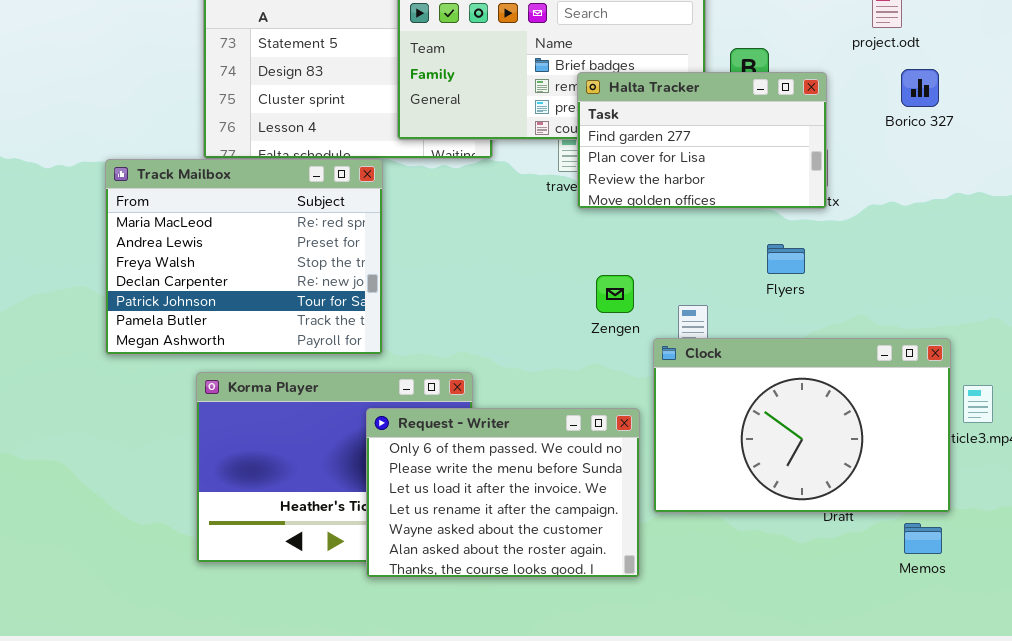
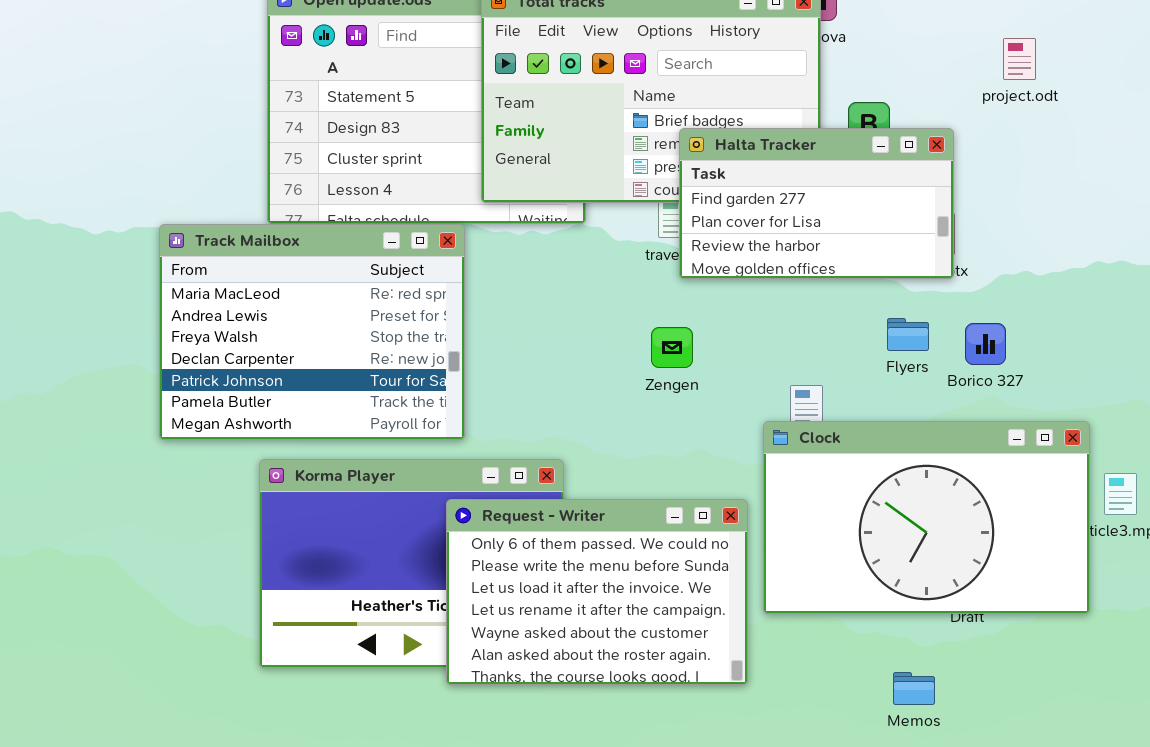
Borico 327: [901,69,939,107] -> [965,323,1006,365], moved
Zengen: [596,275,634,313] -> [651,327,693,368], moved
Memos: [904,523,942,554] -> [893,672,935,705], moved

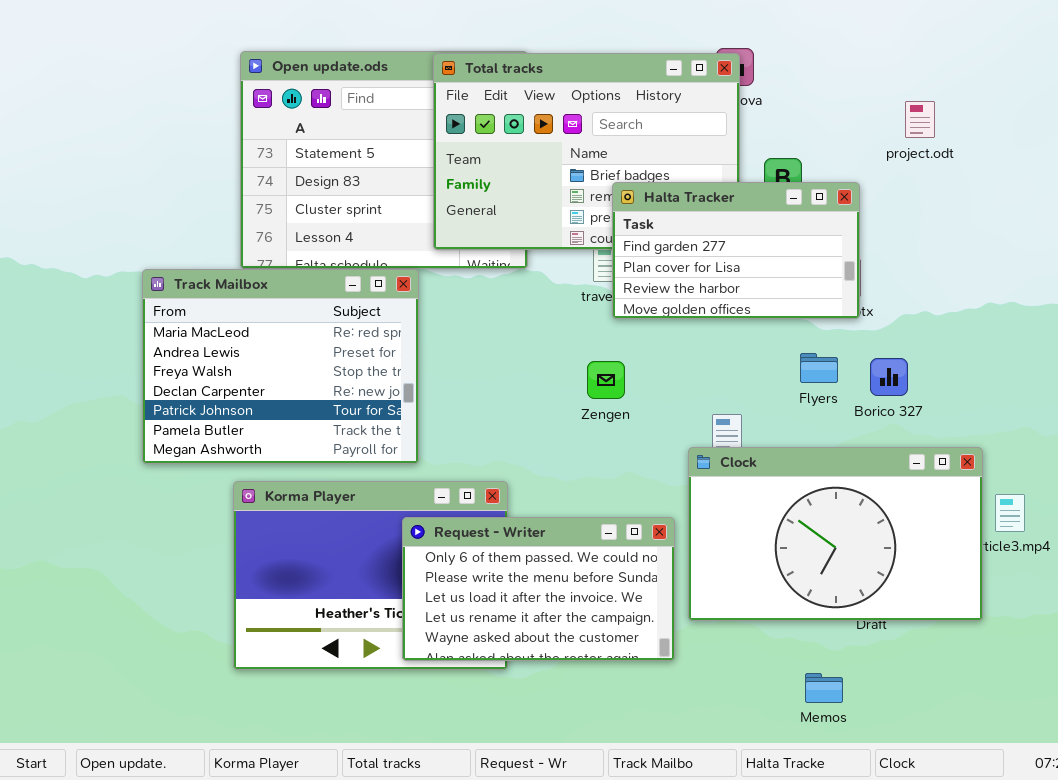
Request - Writer: [446,499,748,685] -> [402,517,675,661], resized

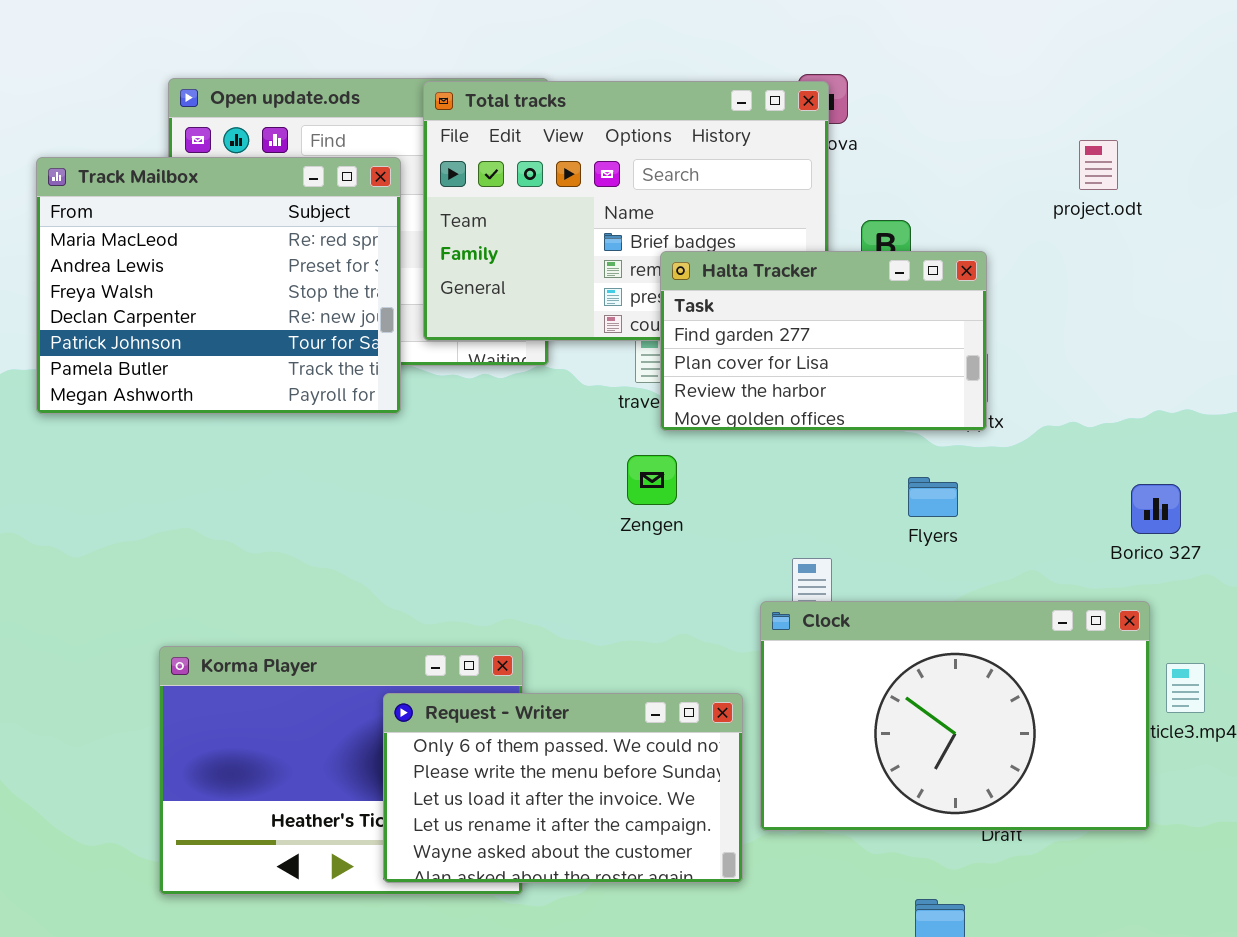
project.odt: [905,101,935,138] -> [1079,140,1118,190], moved
Track Mailbox: [142,269,419,464] -> [36,157,401,414], moved
Borico 327: [870,358,908,396] -> [1131,484,1181,534], moved
Zengen: [587,361,625,399] -> [627,455,677,505], moved

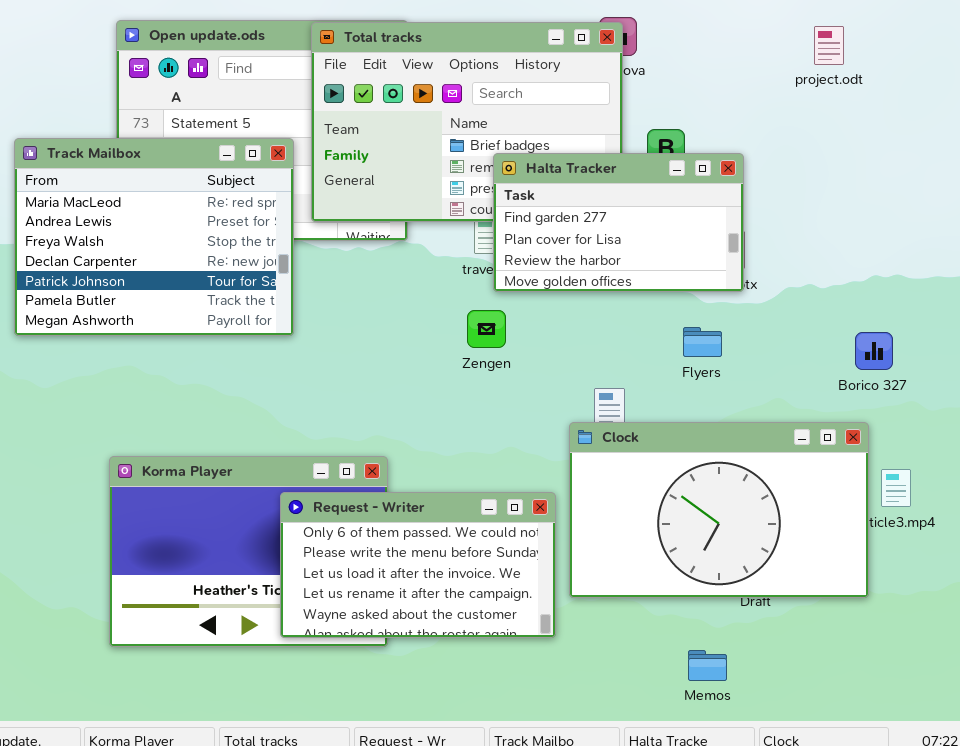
project.odt: [1079,140,1118,190] -> [814,26,844,65], moved
Track Mailbox: [36,157,401,414] -> [14,138,294,336], moved

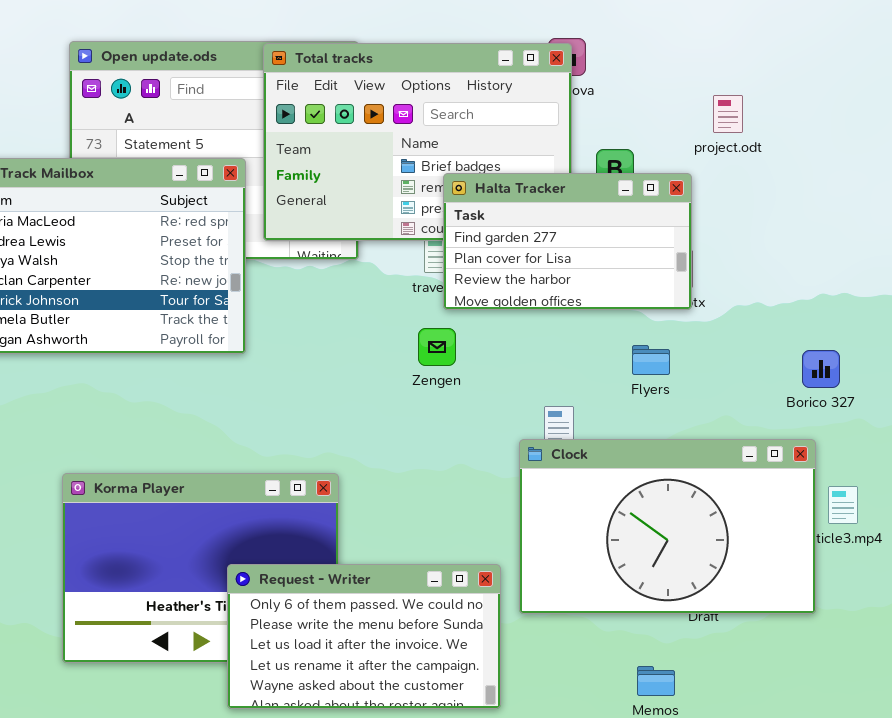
project.odt: [814,26,844,65] -> [713,95,743,133], moved
Request - Writer: [280,492,556,638] -> [227,564,501,709], moved

